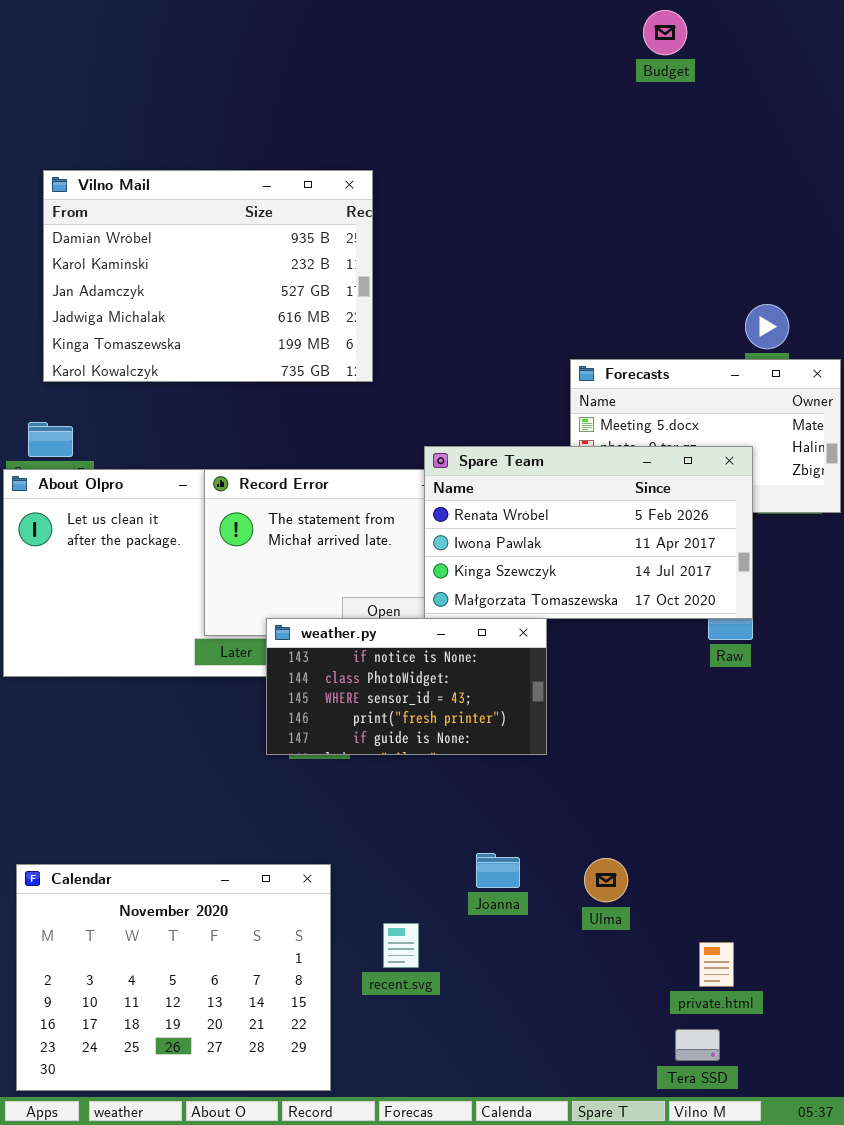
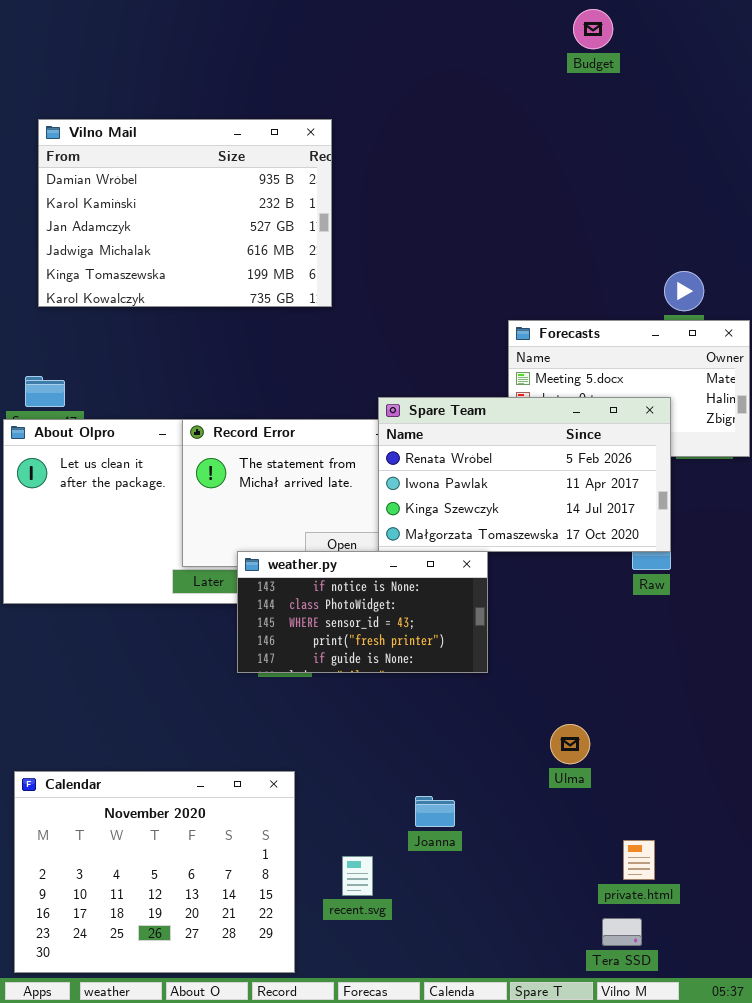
Vilno Mail: [43,170,373,382] -> [38,119,332,307], moved
Joanna: [476,853,520,888] -> [415,796,455,827], moved
Ulma: [584,858,628,902] -> [550,724,590,764], moved
recent.svg: [383,923,419,968] -> [342,856,373,896], moved

